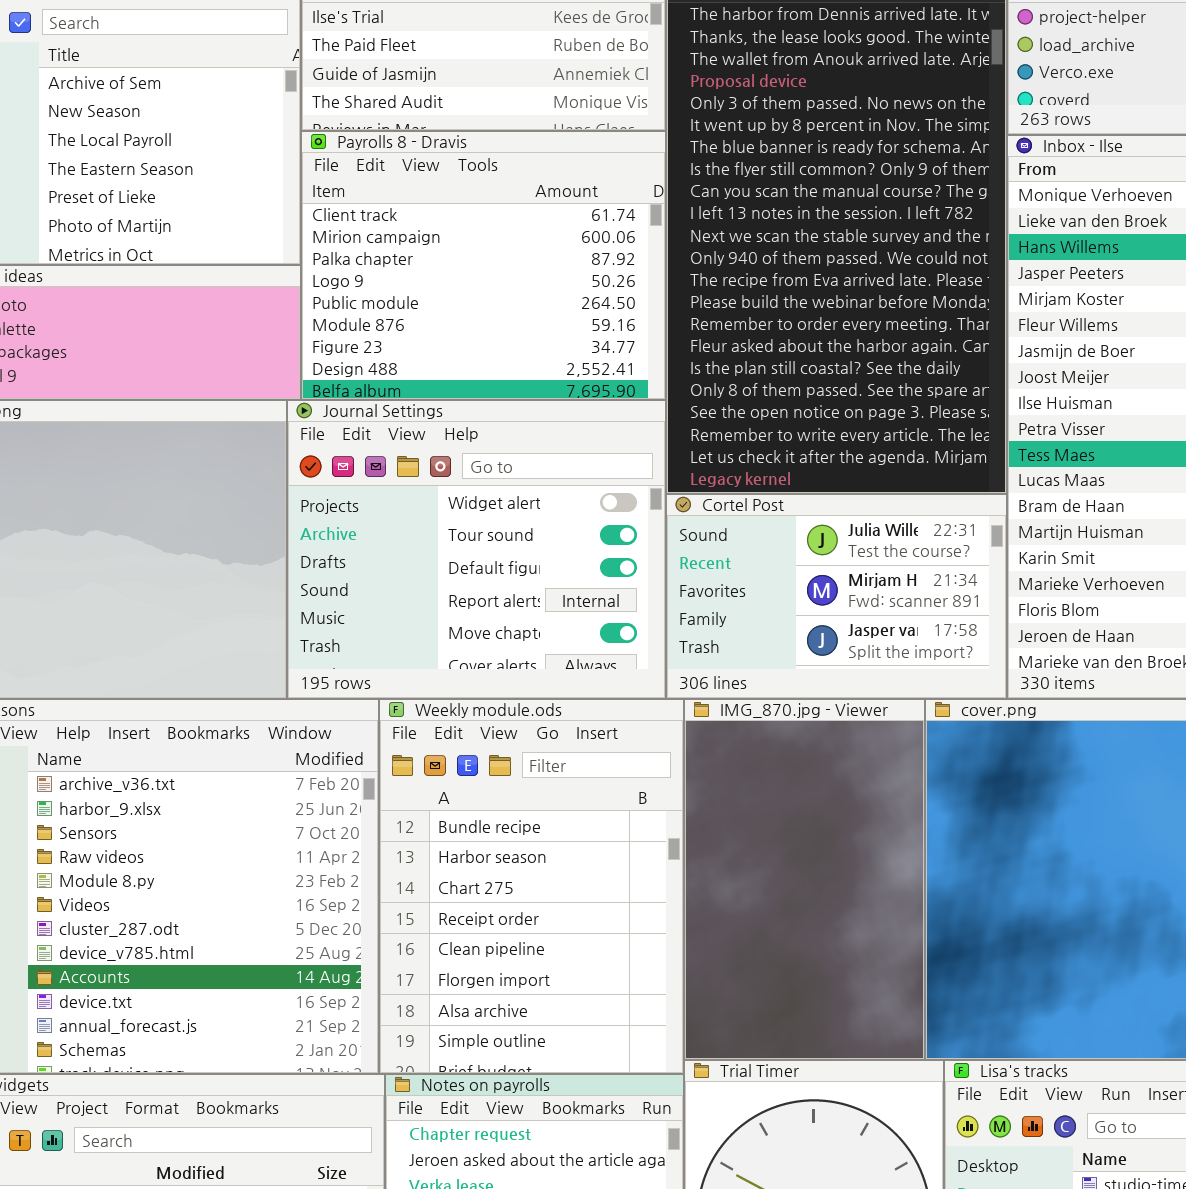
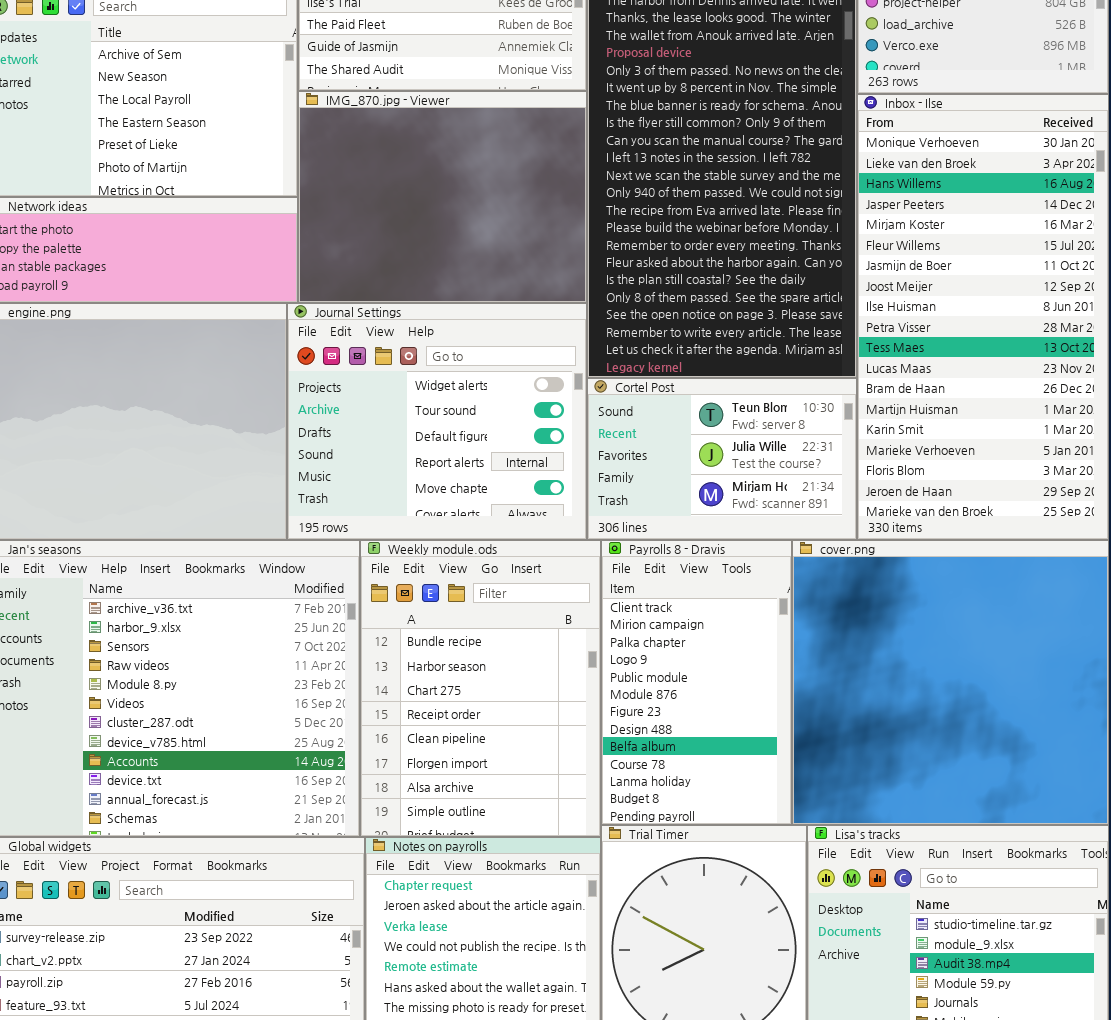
Payrolls 8 - Dravis: [301,131,666,400] -> [601,540,792,825], moved, resized
Cortel Post: [666,494,1007,699] -> [587,378,857,540], scrolled up 1 row
IMG_870.jpg - Viewer: [684,699,925,1060] -> [298,91,587,303], moved, resized

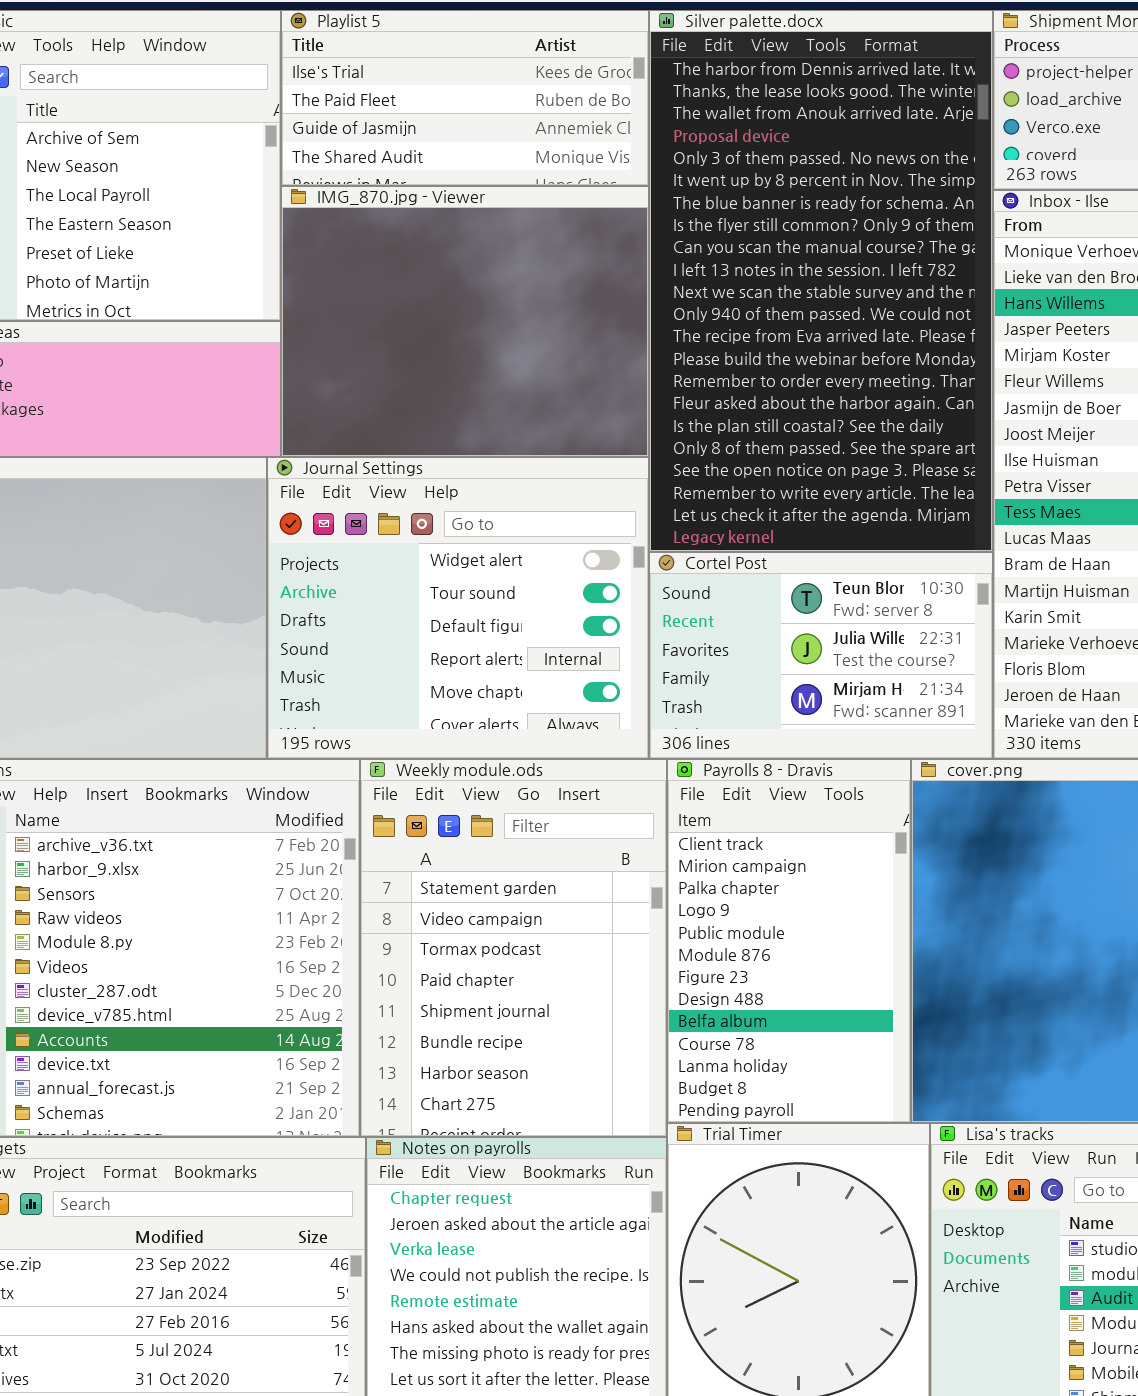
Weekly module.ods: [360,540,601,837] -> [360,759,667,1137], scrolled up 5 rows

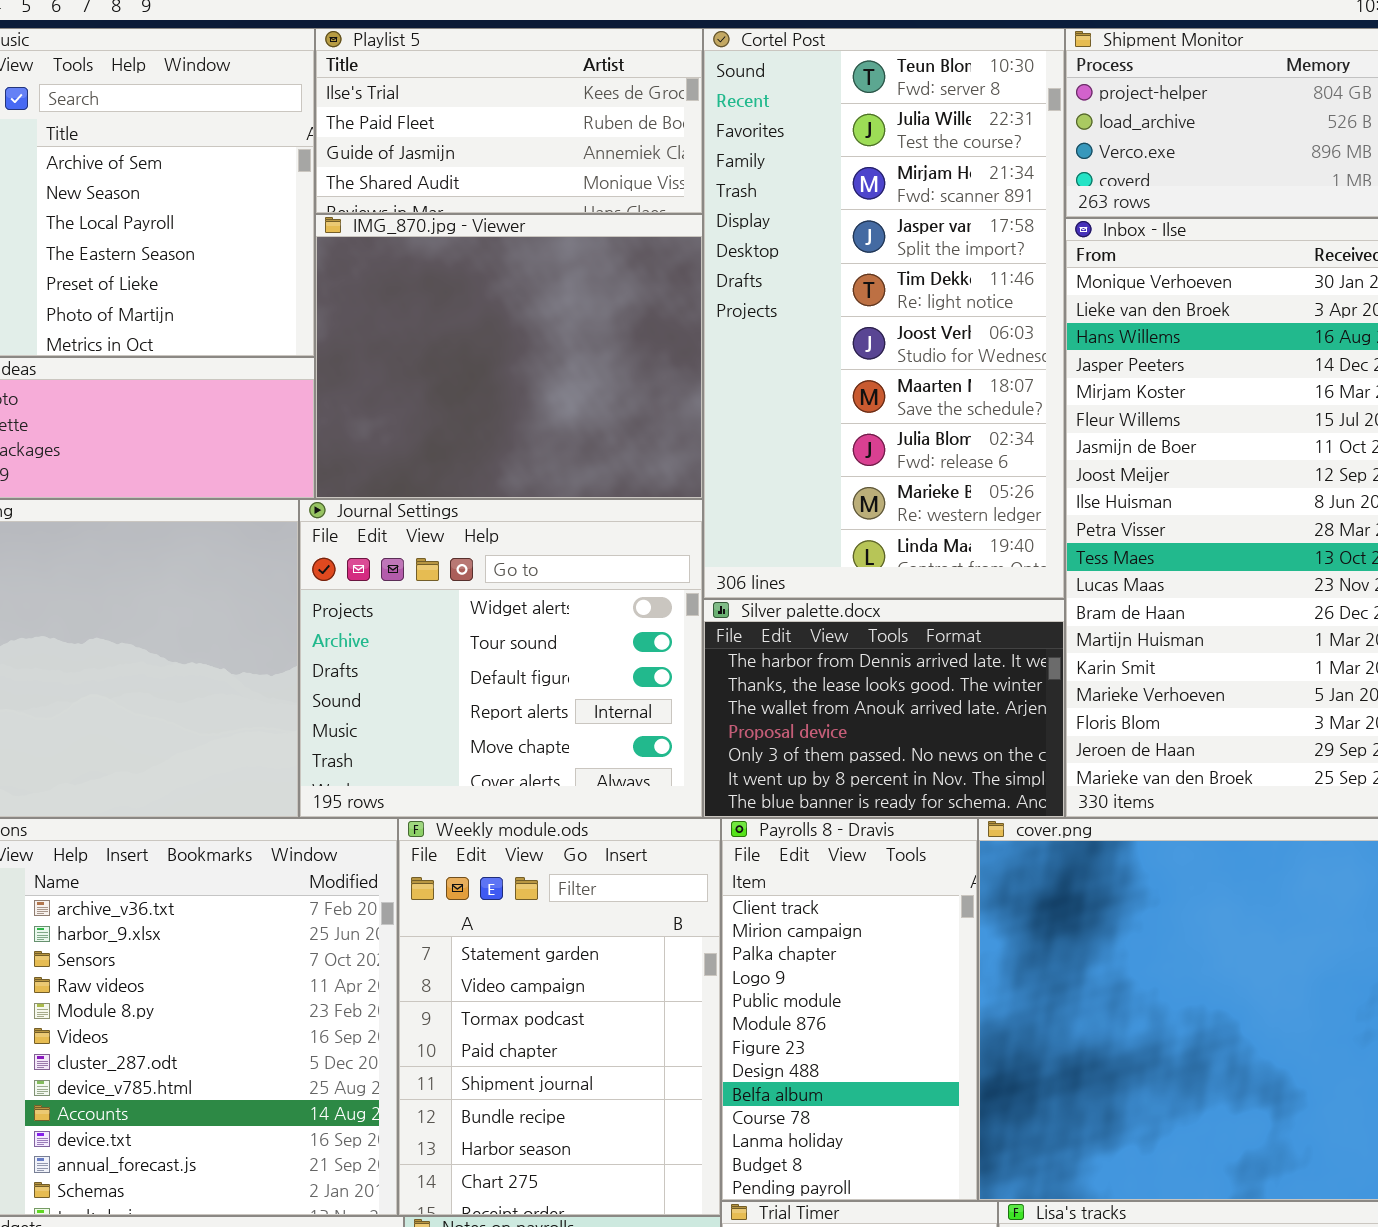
Silver palette.docx: [649,10,993,552] -> [703,599,1065,818], moved, resized
Cortel Post: [649,552,993,759] -> [703,28,1065,599], moved, resized

